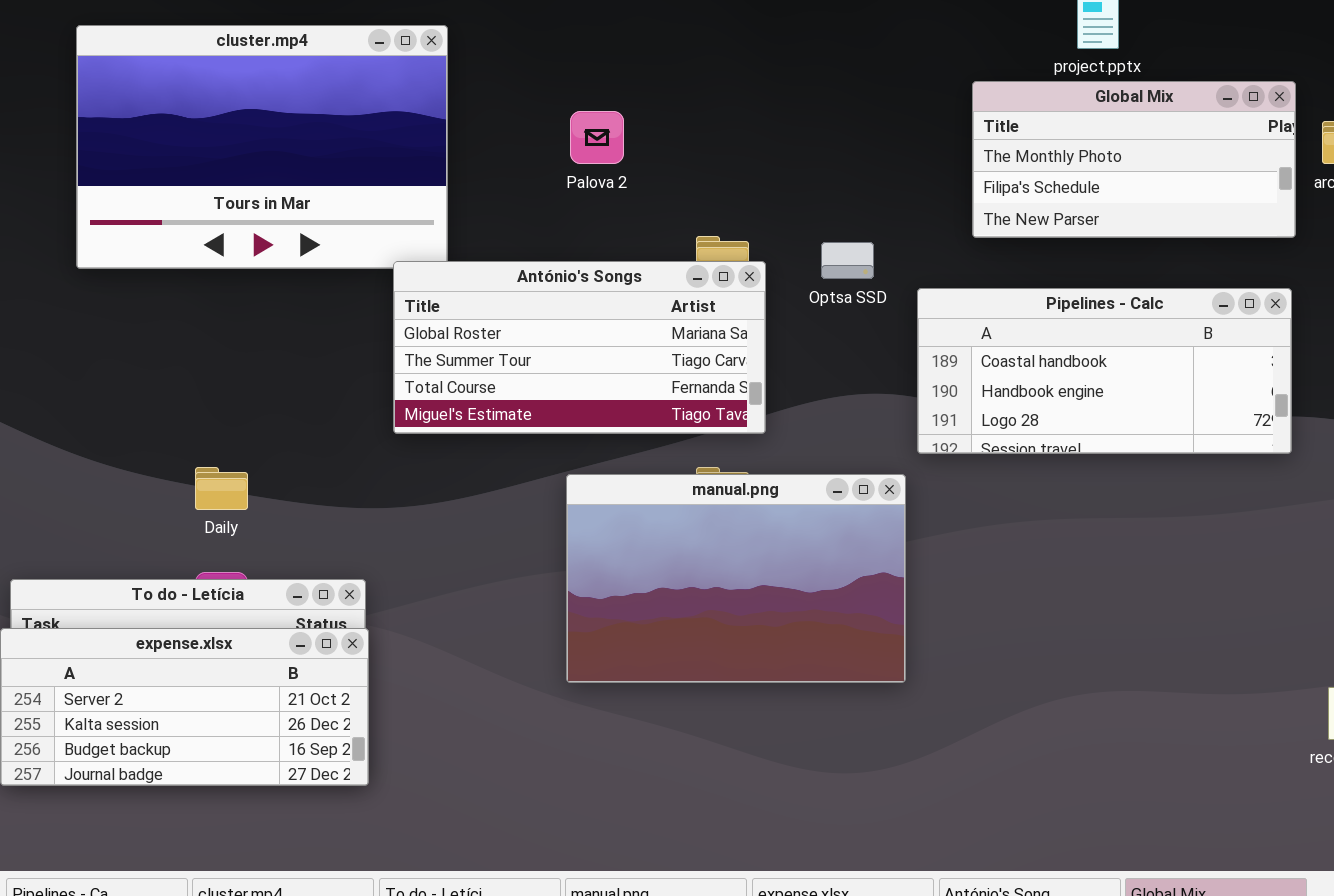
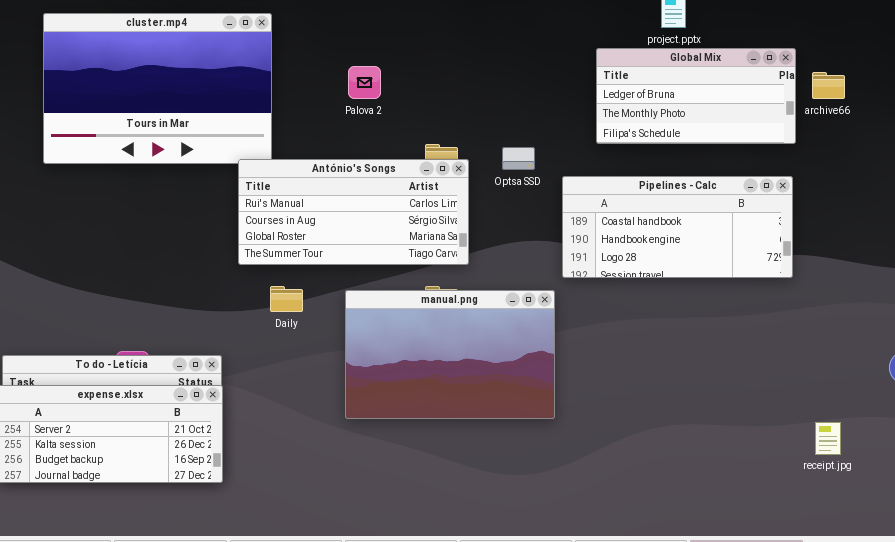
Global Mix: [972,81,1296,238] -> [596,48,796,144], scrolled up 1 row
António's Songs: [393,261,766,434] -> [238,159,469,265], scrolled up 2 rows
Daily: [195,467,248,510] -> [270,286,303,312], moved

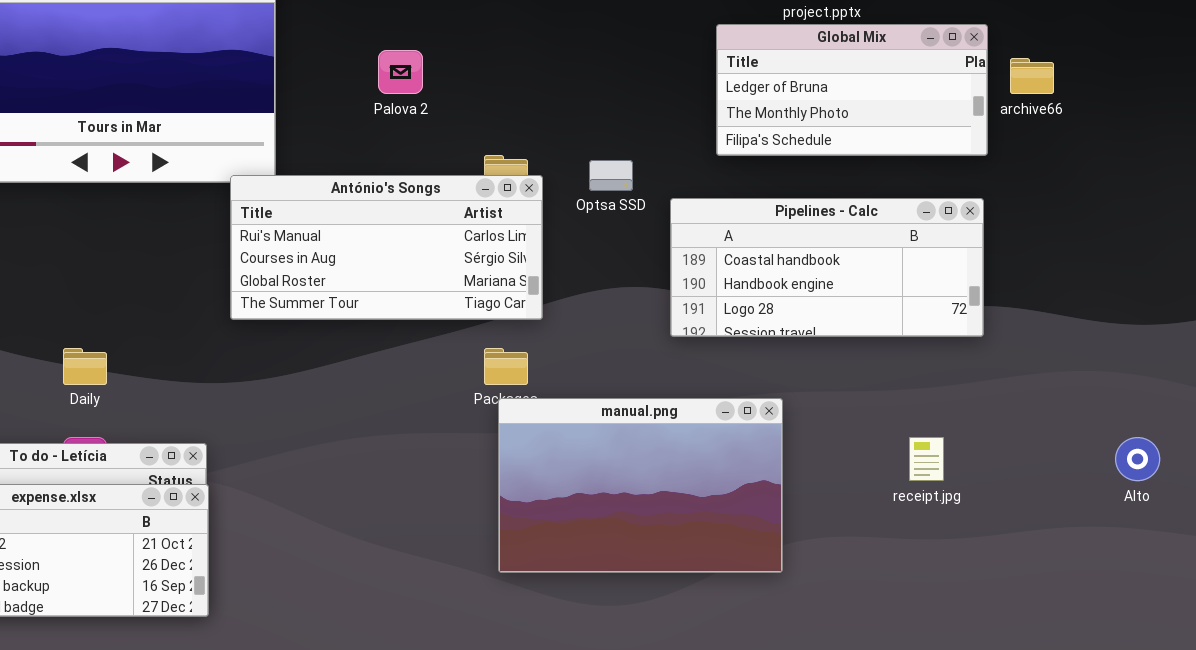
Daily: [270,286,303,312] -> [63,348,107,385], moved
manual.png: [345,290,555,419] -> [498,398,783,573], moved
receipt.jpg: [815,422,841,455] -> [909,437,944,481], moved

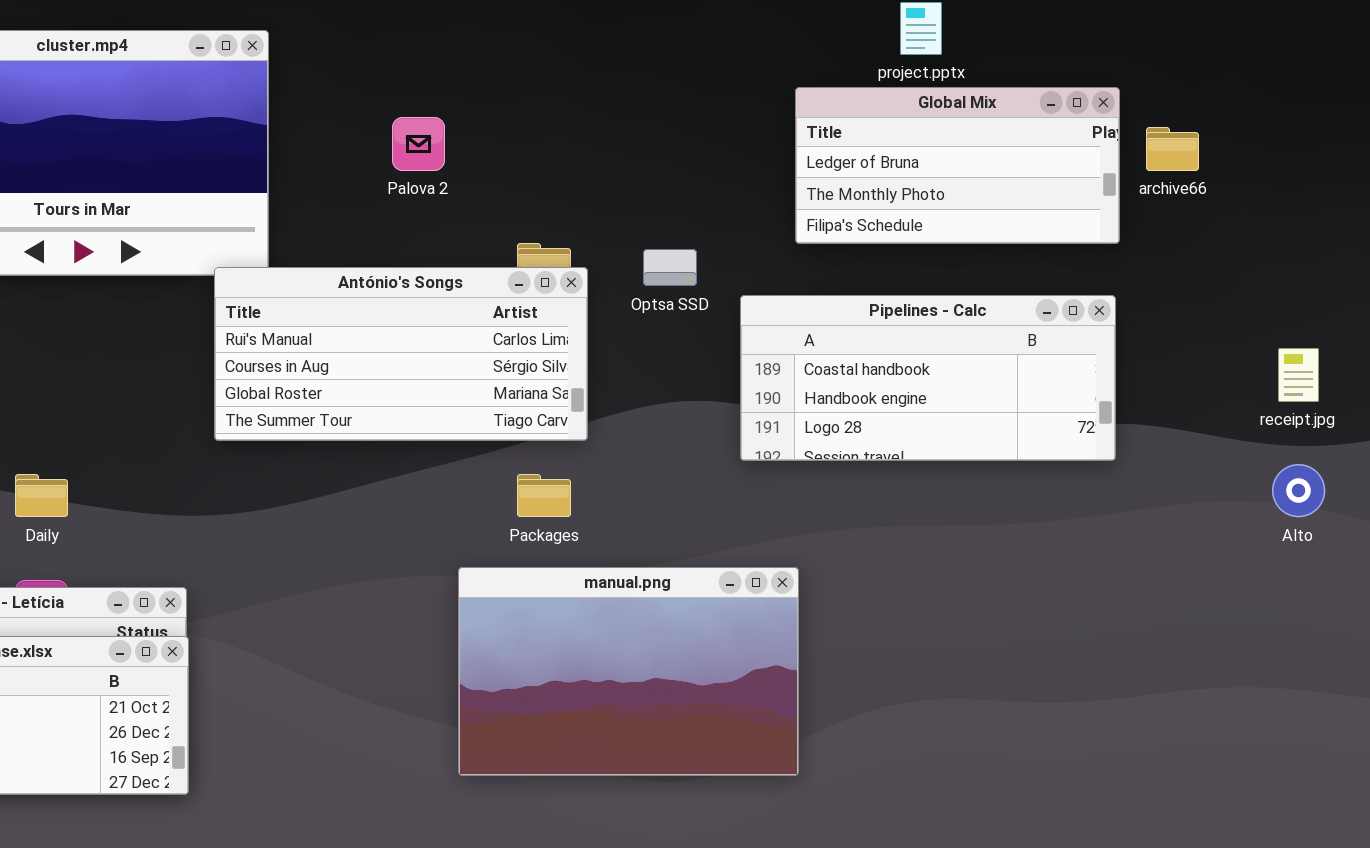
manual.png: [498,398,783,573] -> [458,567,799,776], moved
receipt.jpg: [909,437,944,481] -> [1278,348,1319,402], moved
Alto: [1115,437,1160,481] -> [1272,464,1325,517], moved

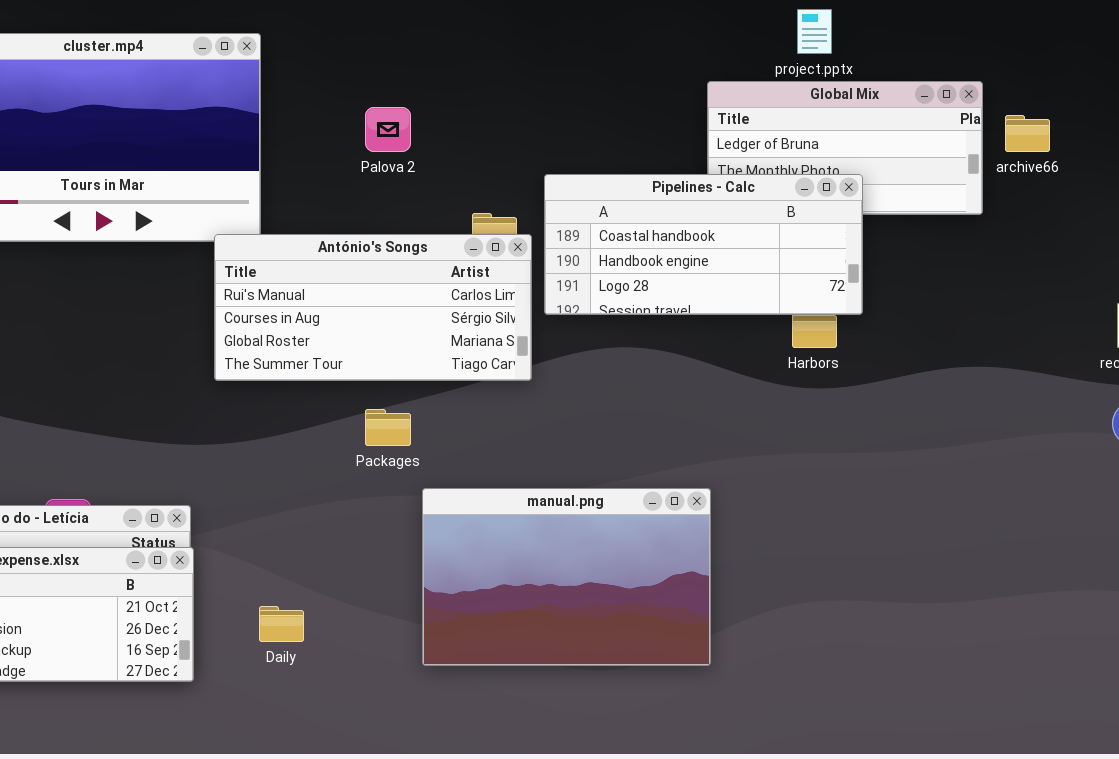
Pipelines - Calc: [740,295,1116,461] -> [544,174,863,315], moved
Daily: [15,474,68,517] -> [259,606,304,642], moved
Packages: [517,474,571,517] -> [365,409,411,446], moved

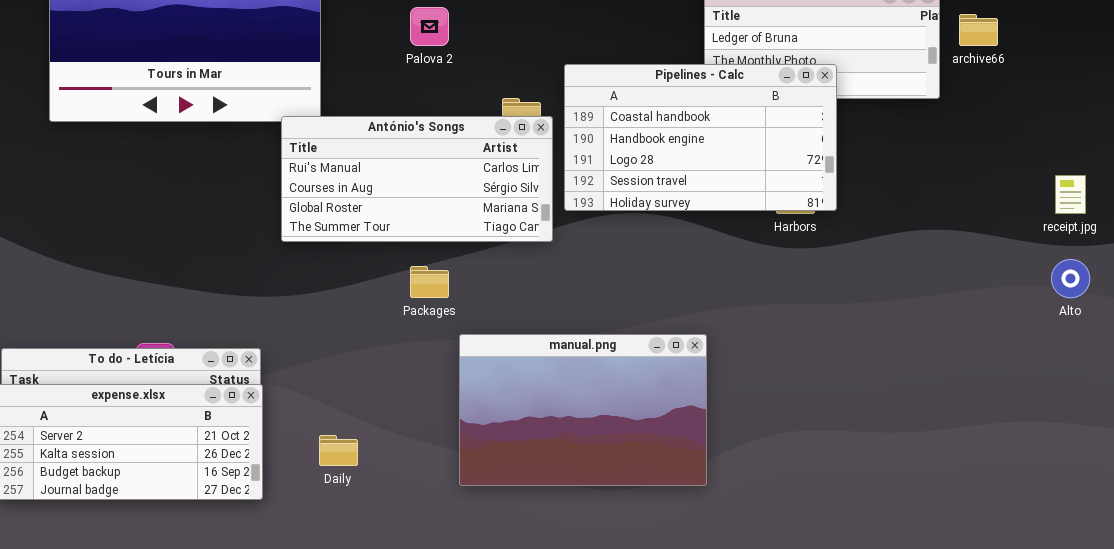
Pipelines - Calc: [544,174,863,315] -> [564,64,837,211], resized

